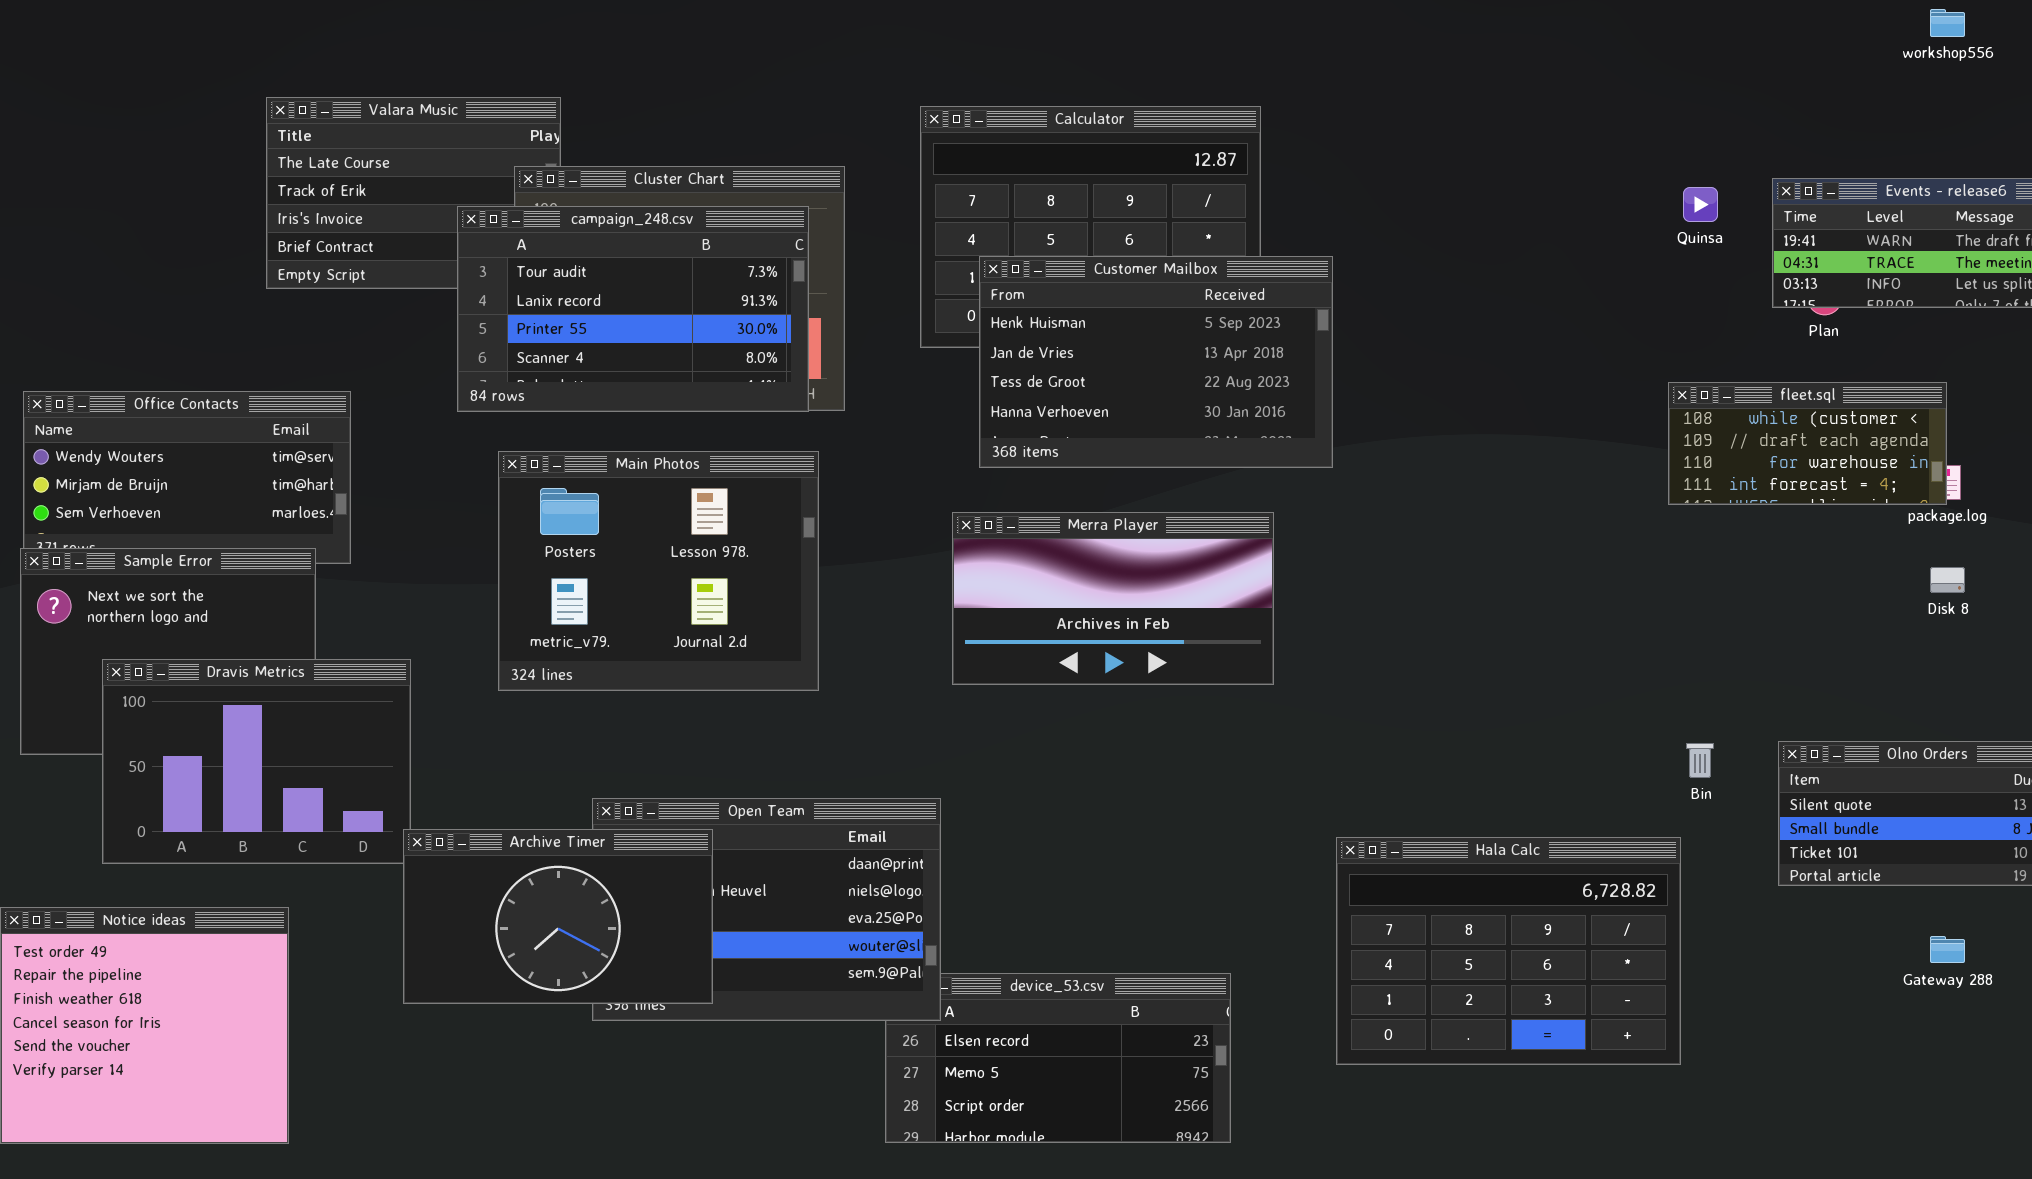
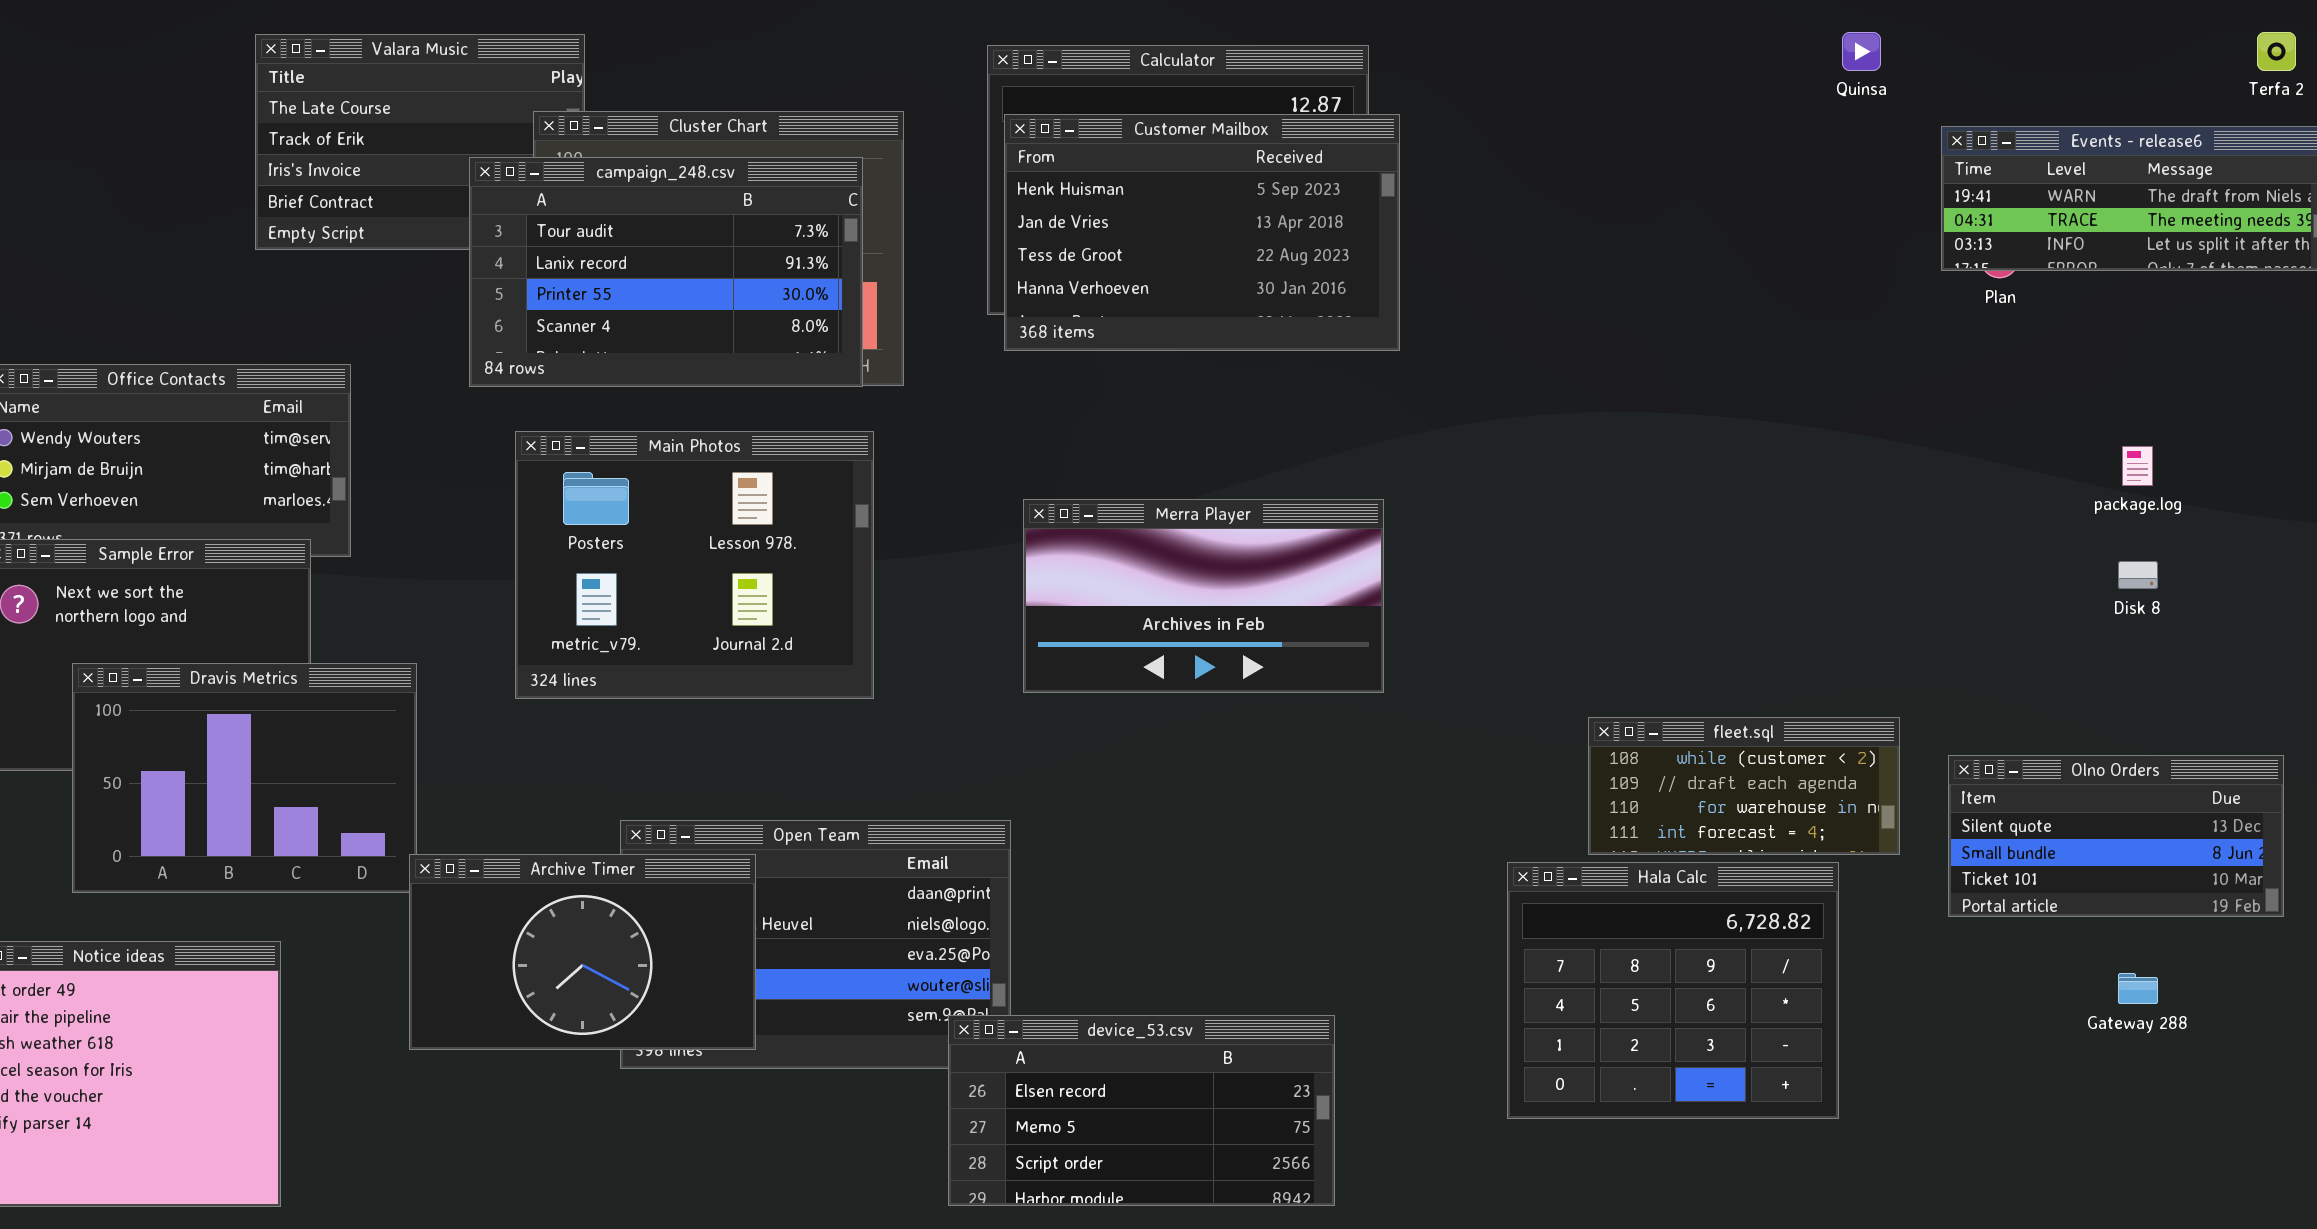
Quinsa: [1683,187,1718,222] -> [1842,32,1881,71], moved
Customer Mailbox: [979,256,1333,468] -> [1004,114,1400,351], moved
fleet.sql: [1668,382,1947,505] -> [1588,717,1900,855], moved
Hala Calc: [1336,837,1681,1065] -> [1507,862,1839,1119], resized
device_53.csv: [885,973,1231,1143] -> [948,1015,1335,1206], raised

